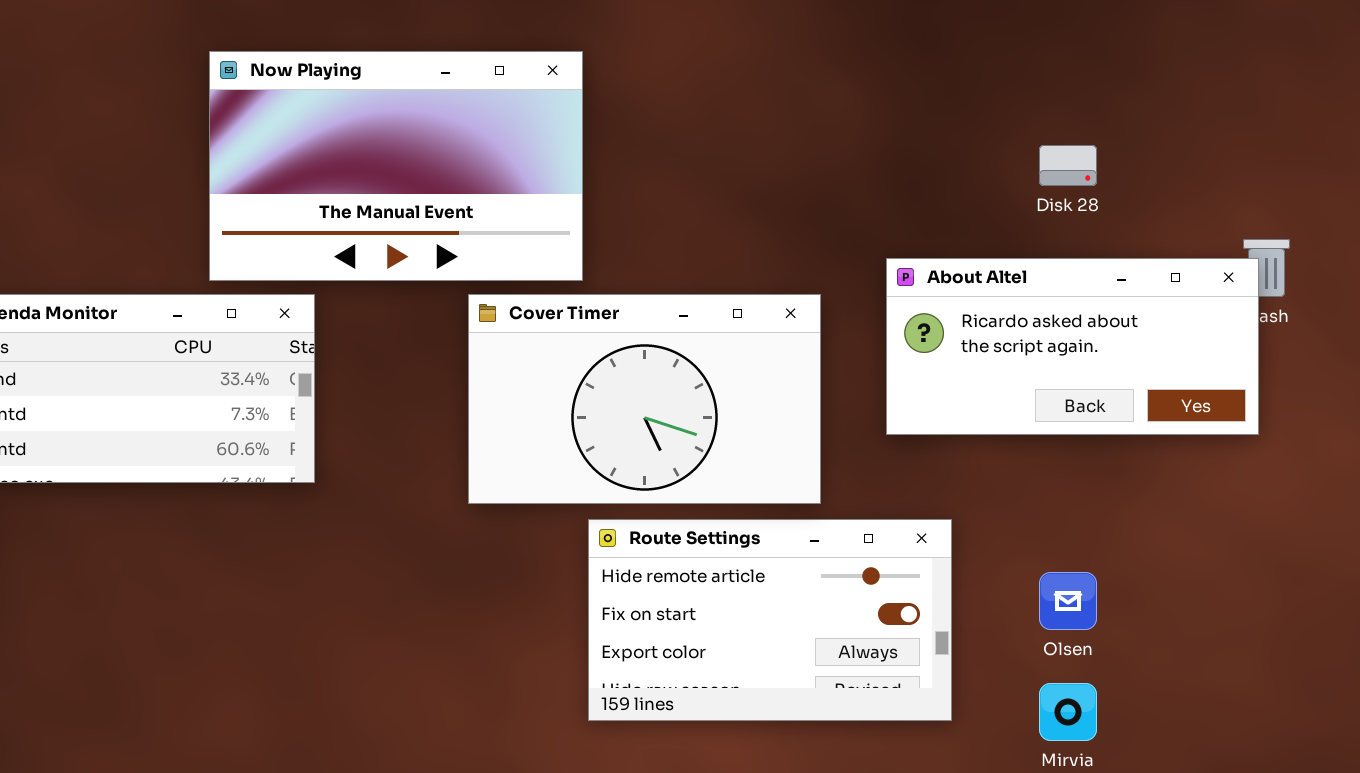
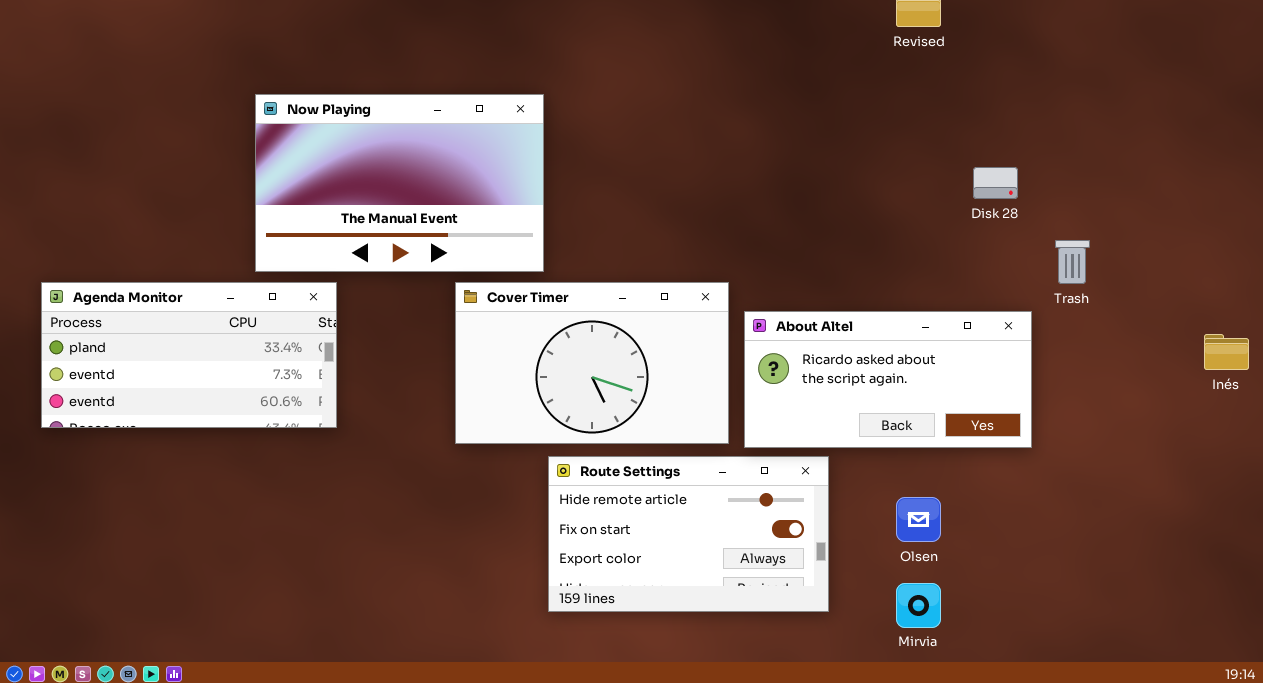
Disk 28: [1039,145,1097,186] -> [973,167,1018,199], moved
About Altel: [886,258,1259,435] -> [744,311,1032,448], moved

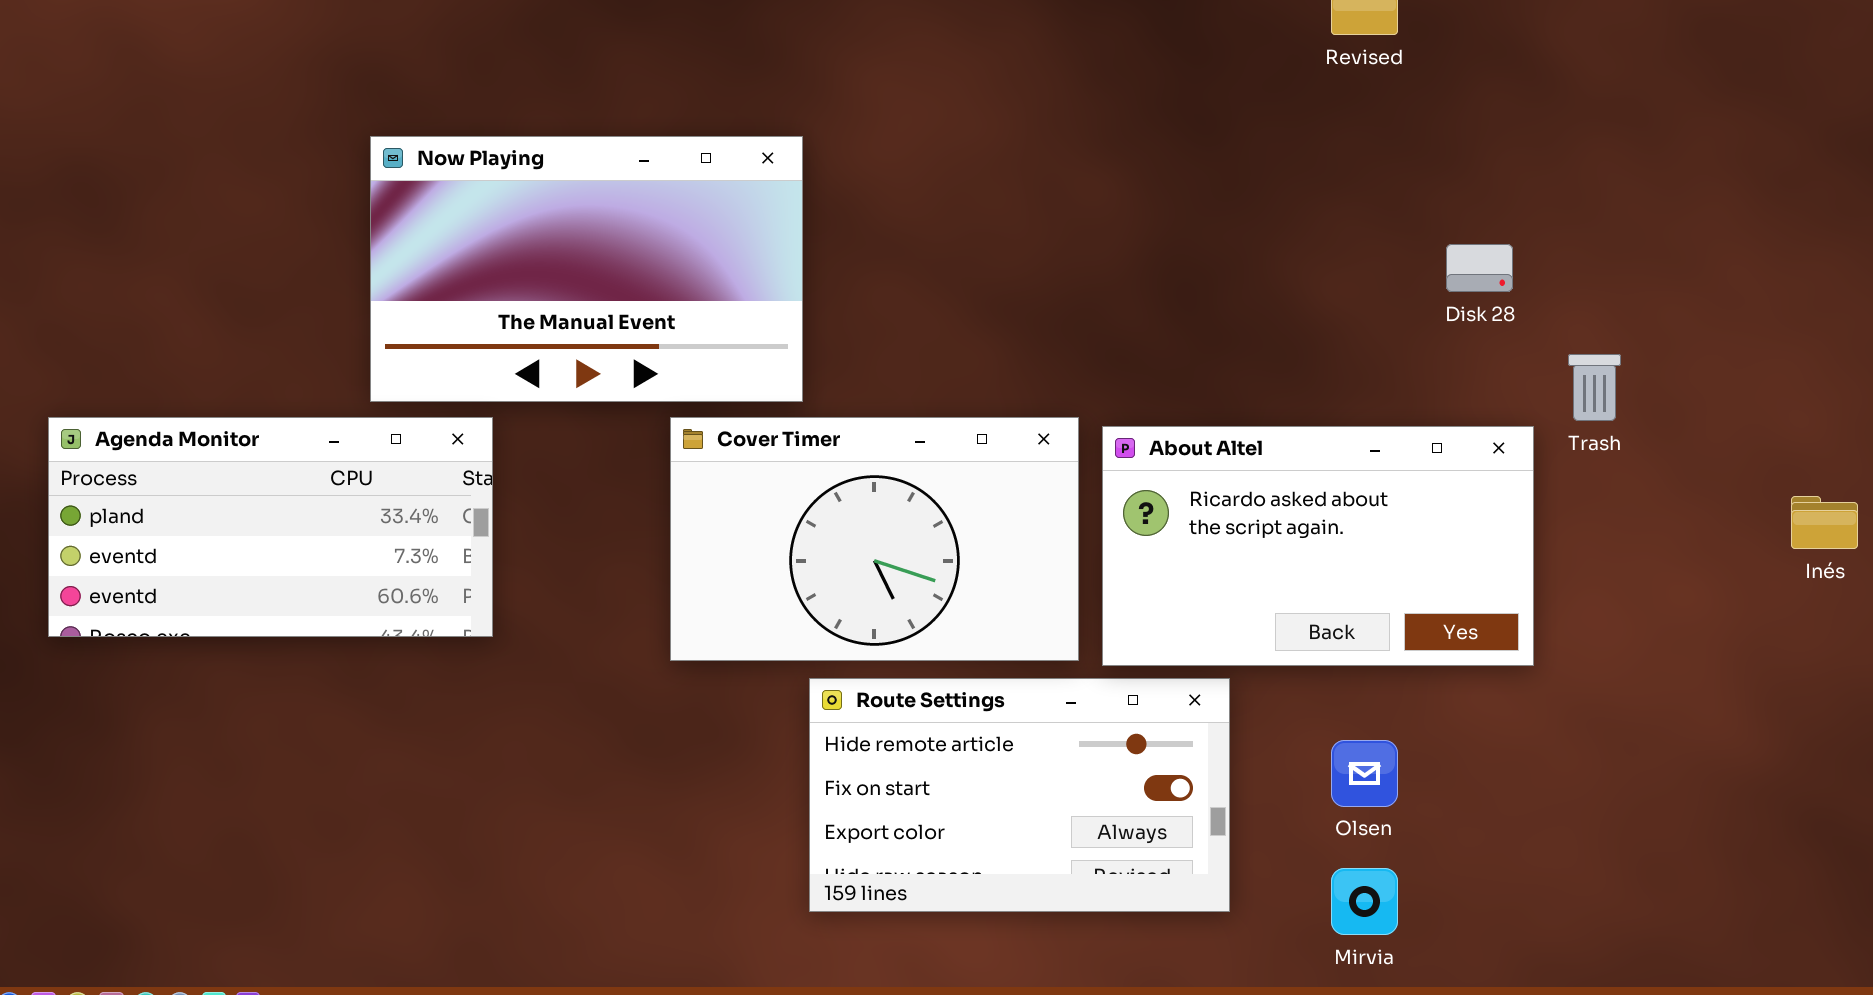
About Altel: [744,311,1032,448] -> [1102,426,1534,666], resized

